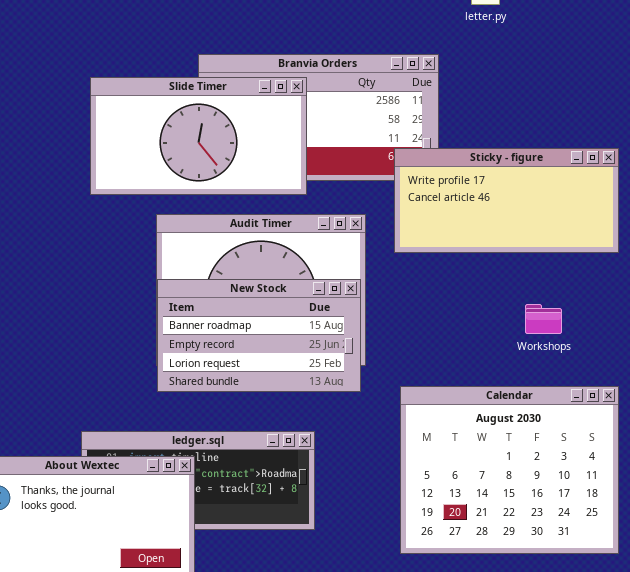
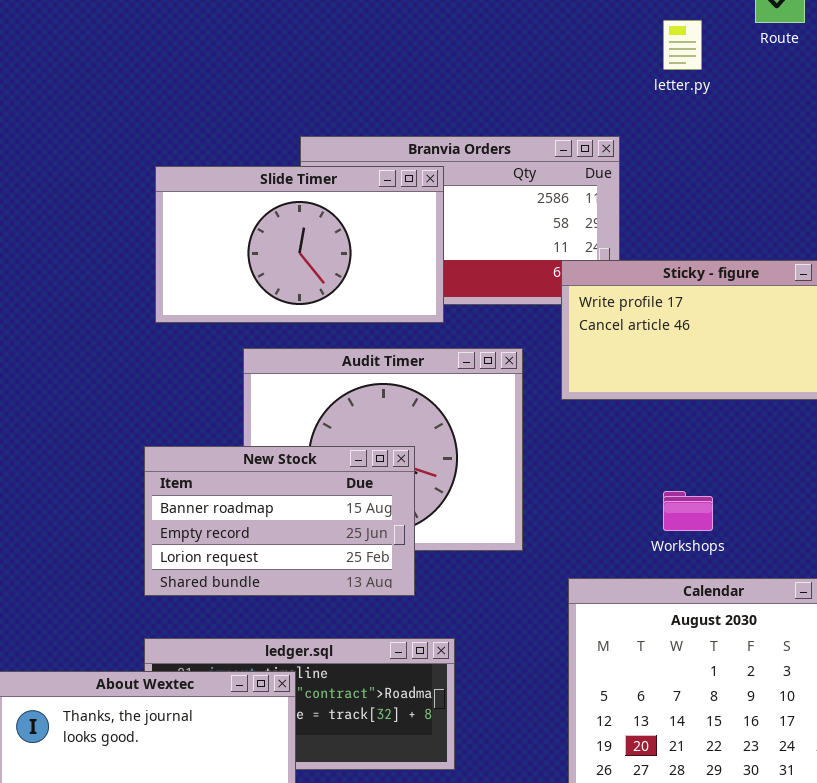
New Stock: [157,279,361,392] -> [144,446,415,596], moved
Workshops: [525,304,562,334] -> [663,491,713,531], moved

